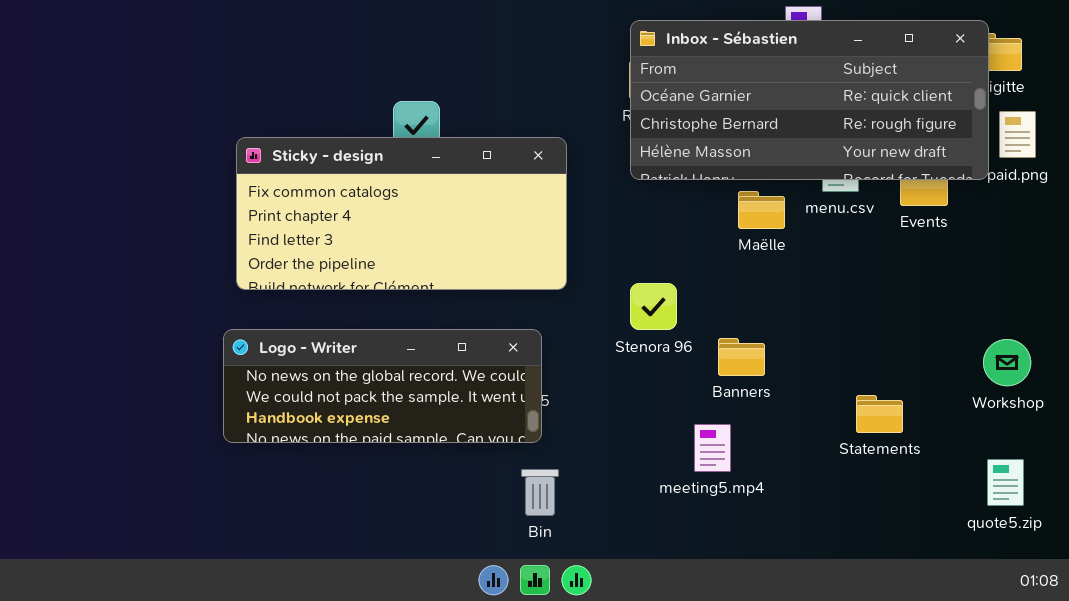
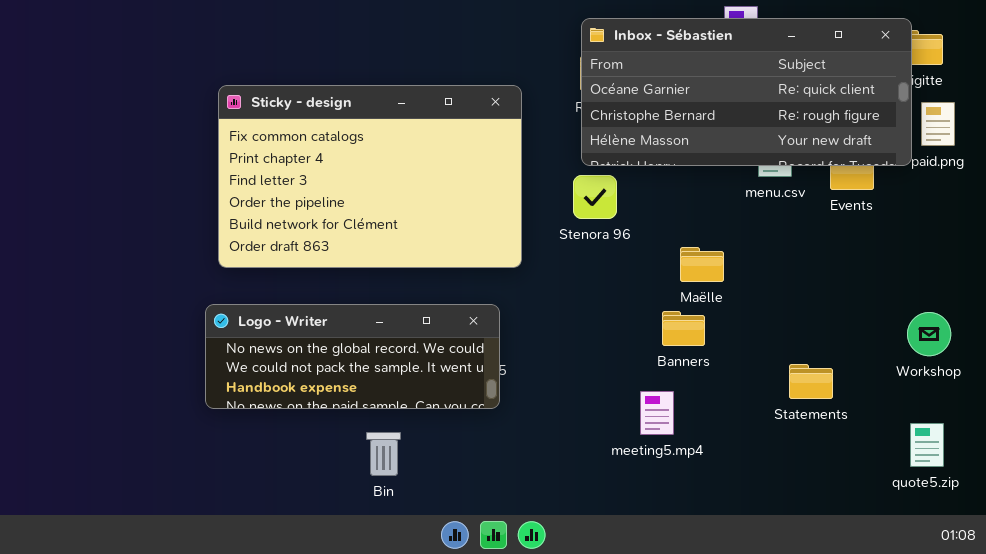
Sticky - design: [236,137,567,290] -> [218,85,522,268], resized
Maëlle: [738,191,785,229] -> [680,247,724,282], moved
Stenora 96: [630,283,677,330] -> [573,175,617,219], moved
Bin: [521,469,559,516] -> [366,432,401,476], moved

